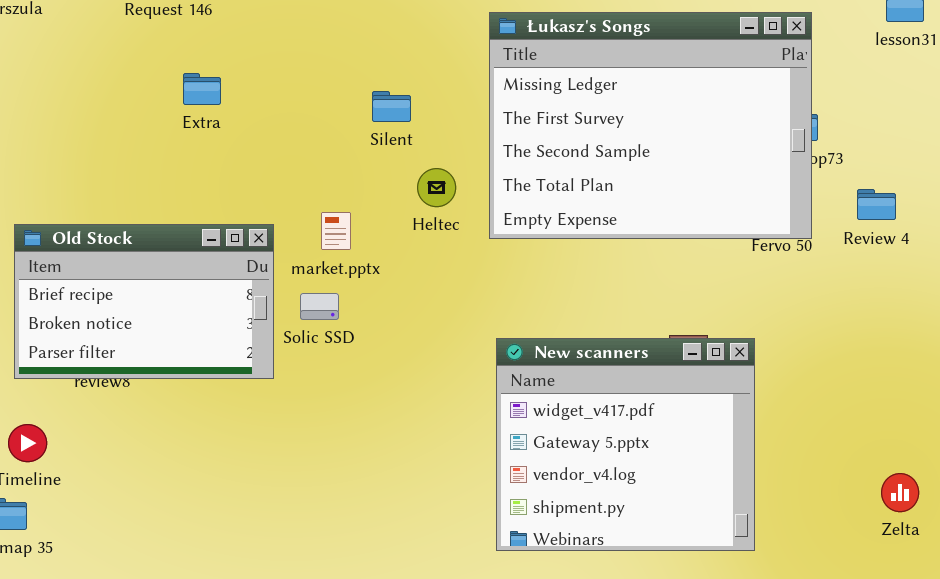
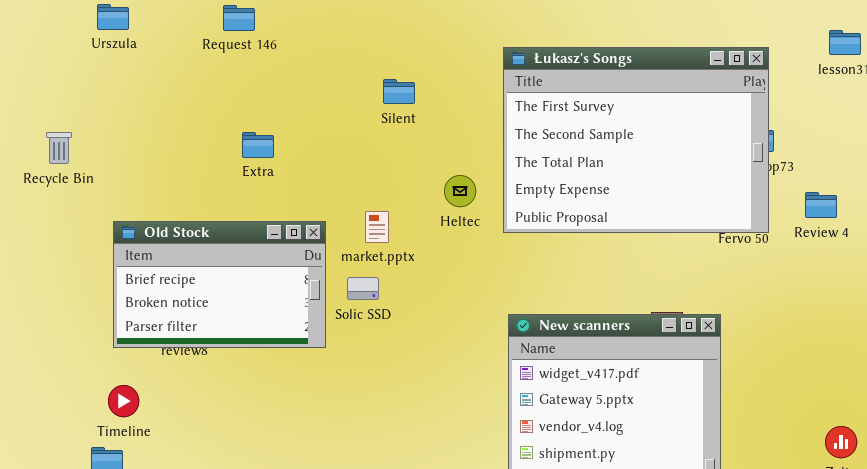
Łukasz's Songs: [489,12,812,239] -> [503,47,769,233], scrolled down 1 row
Extra: [183,73,221,105] -> [242,132,274,158], moved
Silent: [372,91,411,122] -> [383,79,415,104], moved

